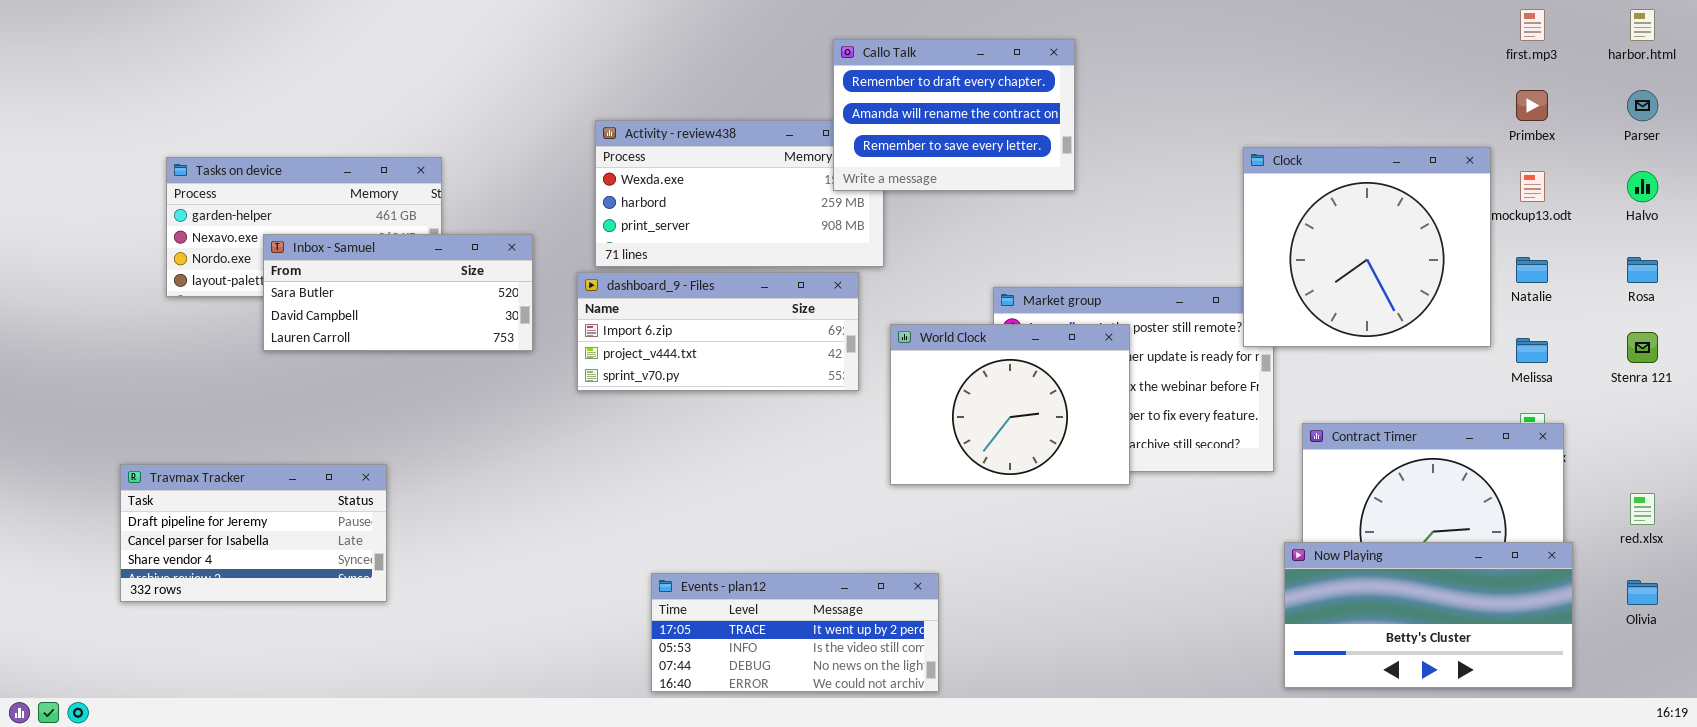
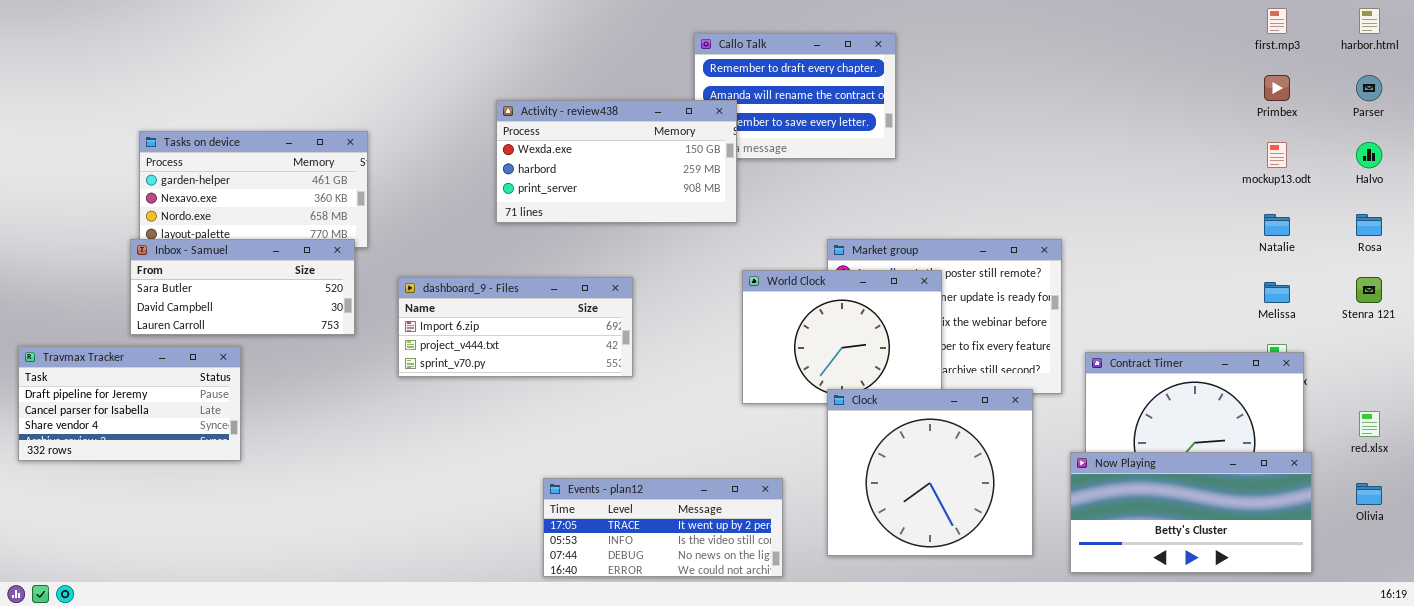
Activity - review438: [595,120,884,267] -> [496,100,737,223], raised
Clock: [1243,147,1491,347] -> [827,389,1033,556], moved
Inbox - Samuel: [263,234,533,351] -> [130,239,355,335], moved
dashboard_9 - Files: [577,272,859,391] -> [398,277,633,377], moved
Travmax Tracker: [120,464,387,602] -> [18,346,241,461], moved

